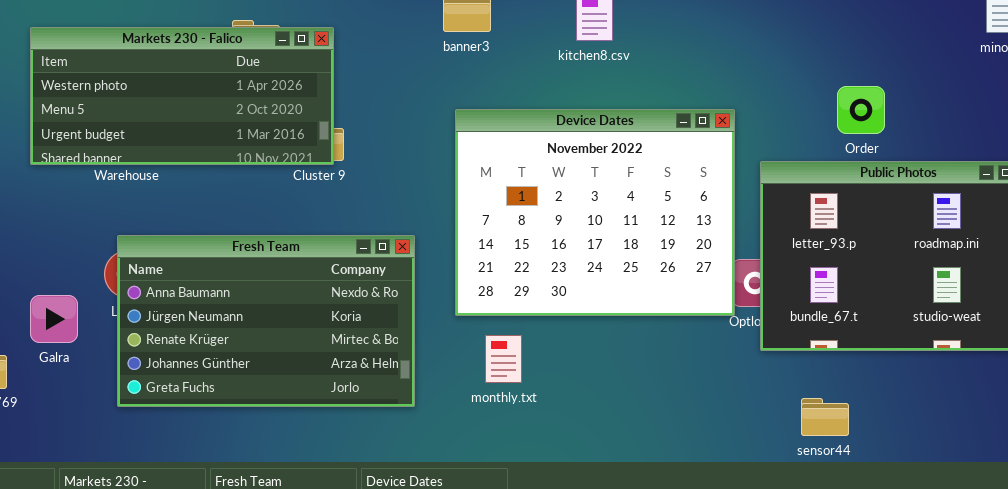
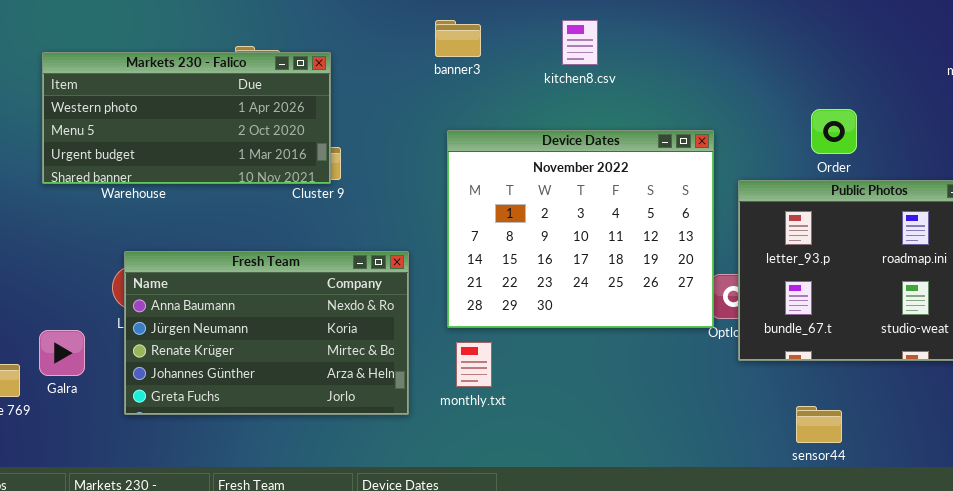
Galra: [30,295,78,343] -> [39,330,85,376], moved
monthly.txt: [485,335,522,383] -> [456,342,492,387], moved
sensor44: [801,398,849,436] -> [796,406,842,443], moved

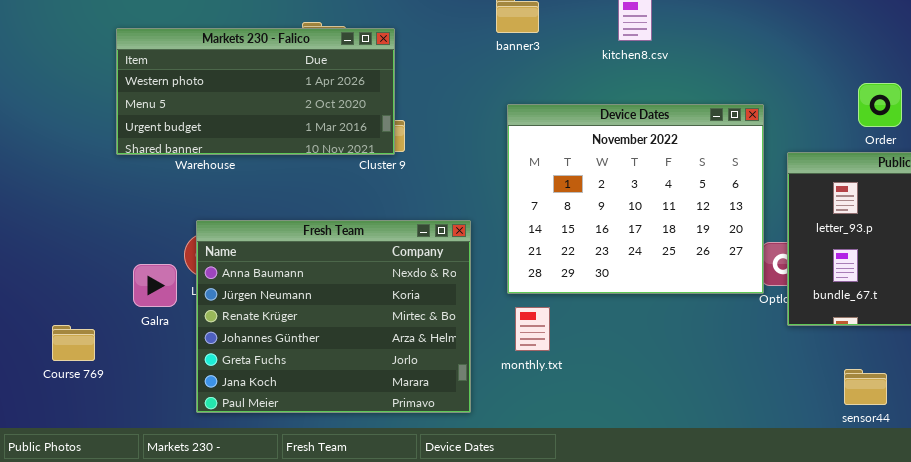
Fresh Team: [124,251,409,415] -> [196,220,471,413], resized
Galra: [39,330,85,376] -> [133,264,177,307], moved

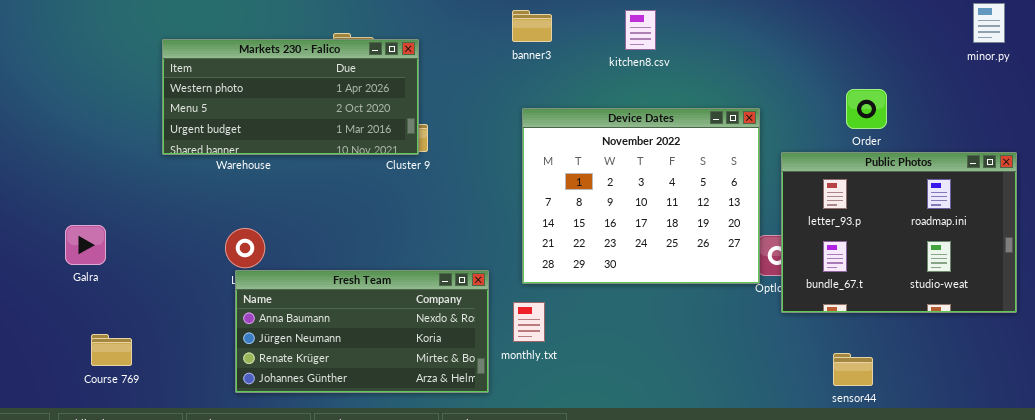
Fresh Team: [196,220,471,413] -> [235,270,489,393], resized
Galra: [133,264,177,307] -> [65,225,106,265], moved
monthly.txt: [515,307,550,351] -> [513,302,545,342], moved
Course 769: [52,325,95,361] -> [91,334,132,366], moved

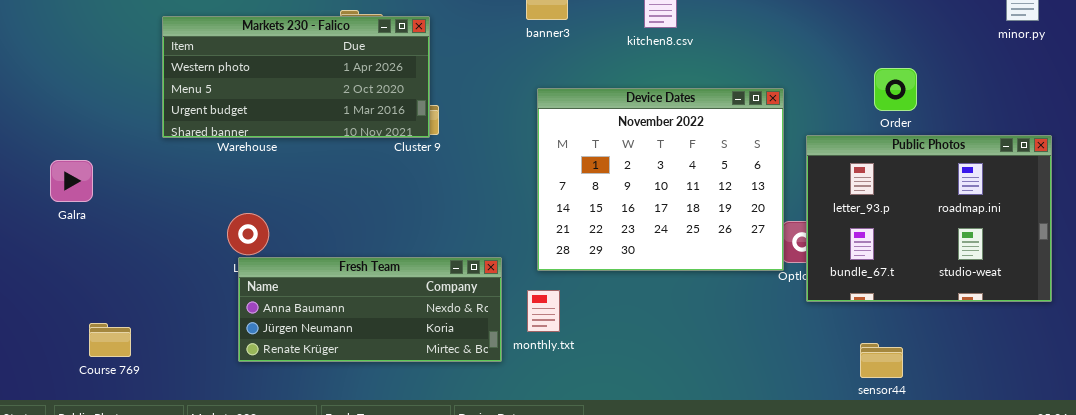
Galra: [65,225,106,265] -> [50,160,93,202], moved
Fresh Team: [235,270,489,393] -> [238,257,502,362], resized

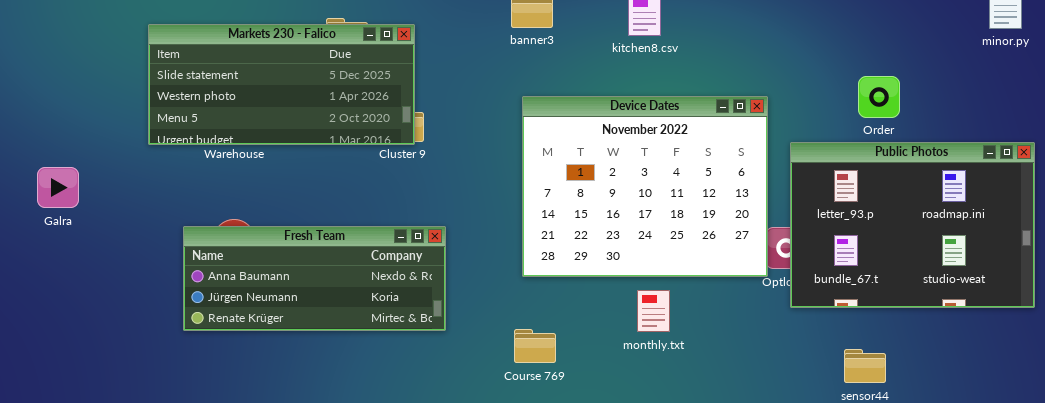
Markets 230 - Falico: [162,16,430,138] -> [148,24,415,145], scrolled up 1 row
Fresh Team: [238,257,502,362] -> [183,226,446,331], moved
monthly.txt: [527,290,560,332] -> [637,290,670,332], moved
Course 769: [89,323,131,357] -> [514,329,556,363], moved

